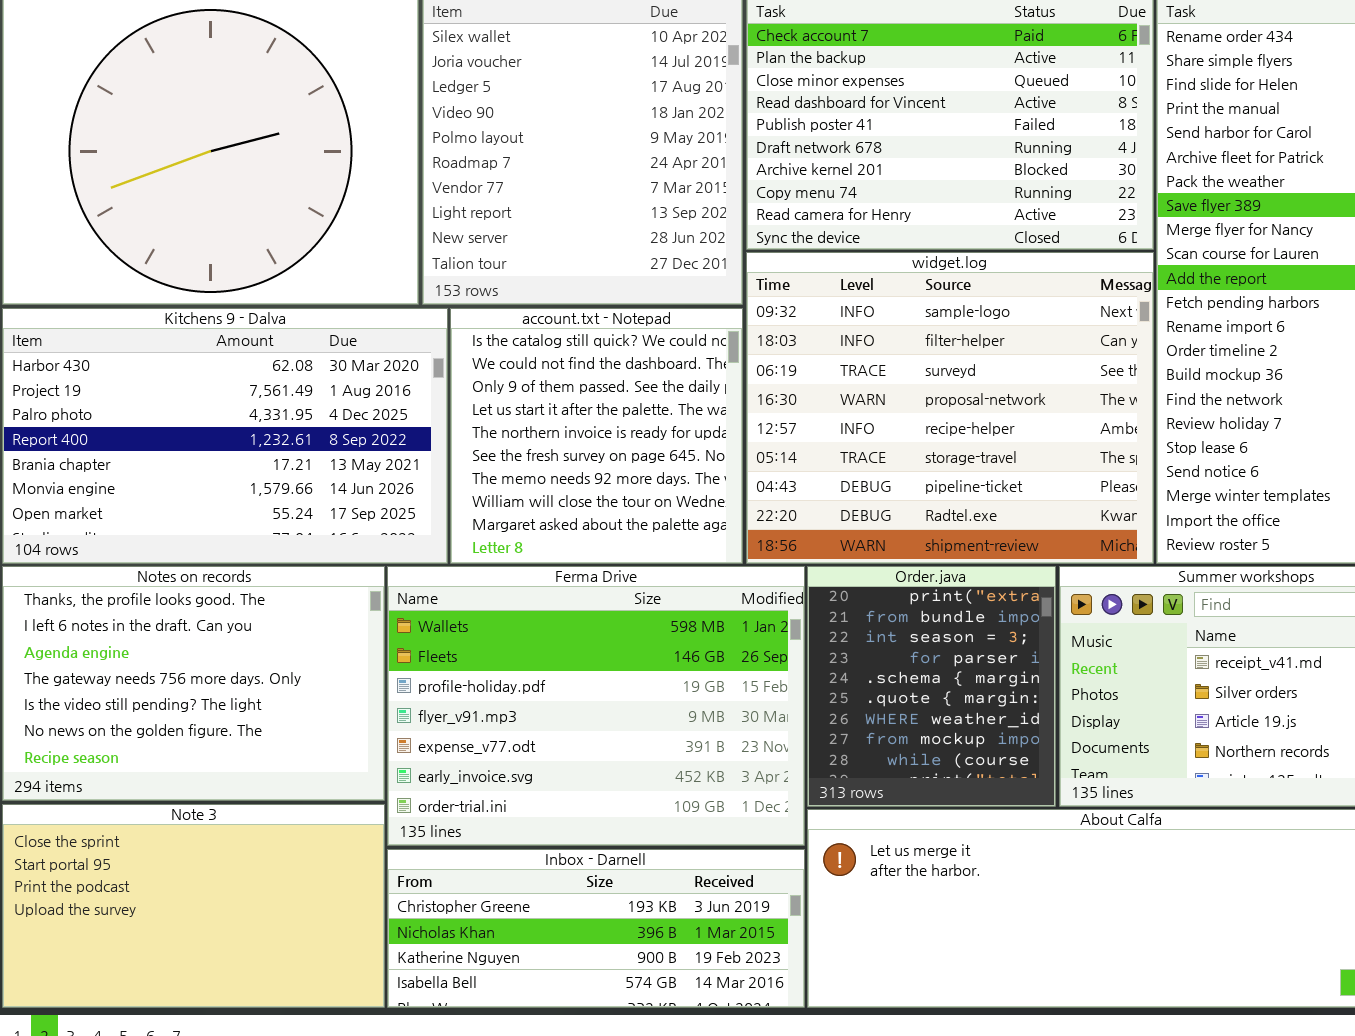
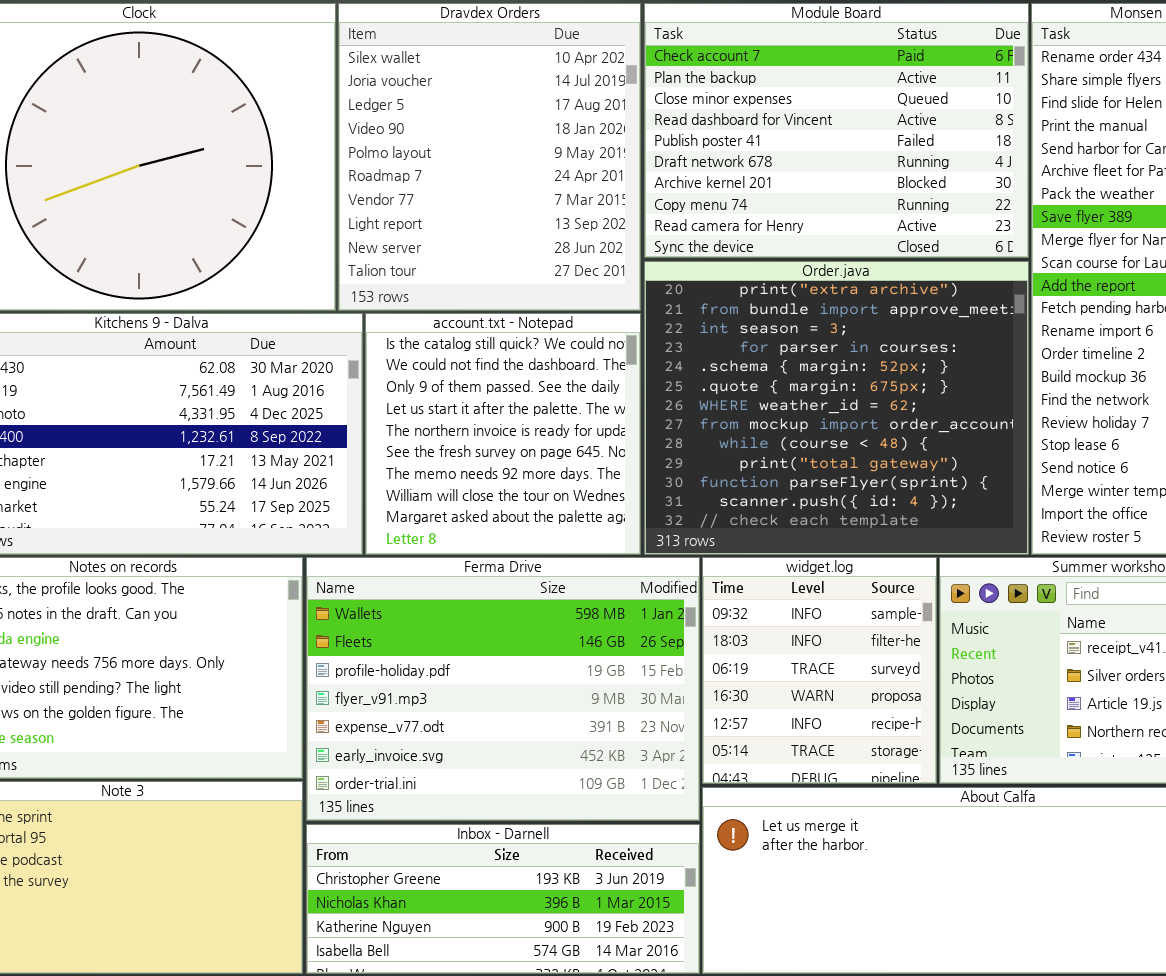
widget.log: [746,252,1154,564] -> [702,557,937,784], moved, resized
Order.java: [807,566,1056,807] -> [644,261,1029,555], moved, resized

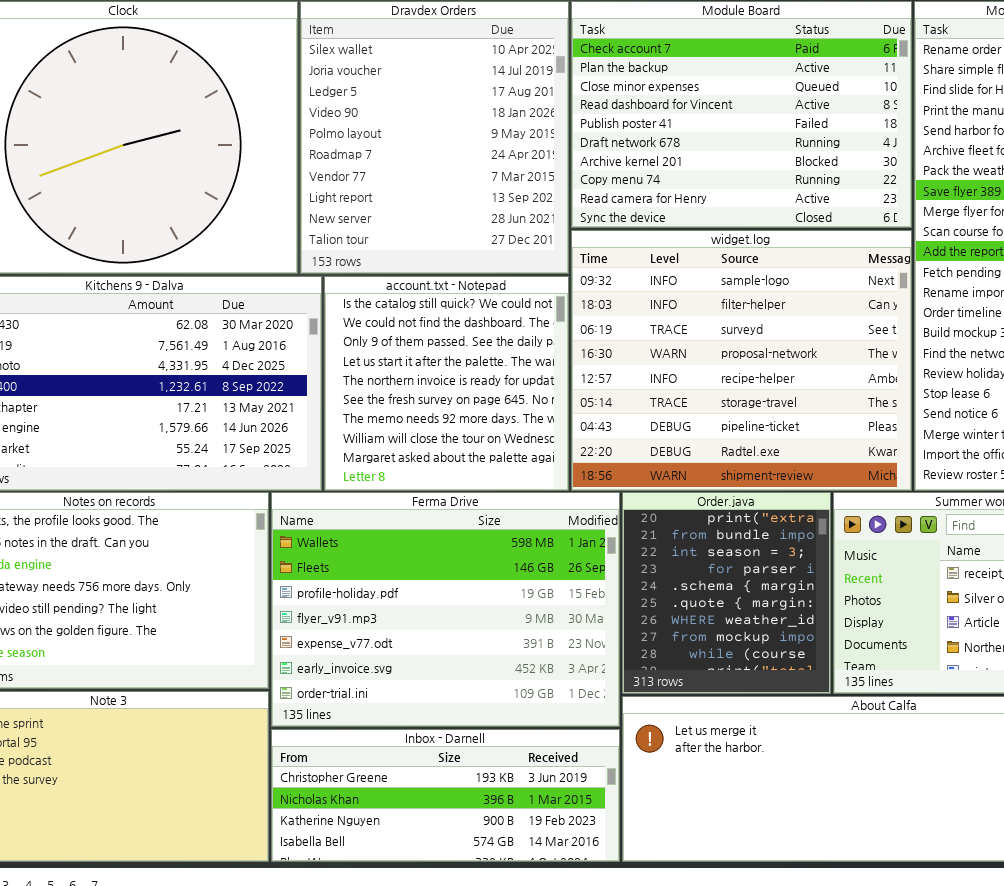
Order.java: [644,261,1029,555] -> [622,492,831,694], moved, resized
widget.log: [702,557,937,784] -> [571,230,912,491], moved, resized

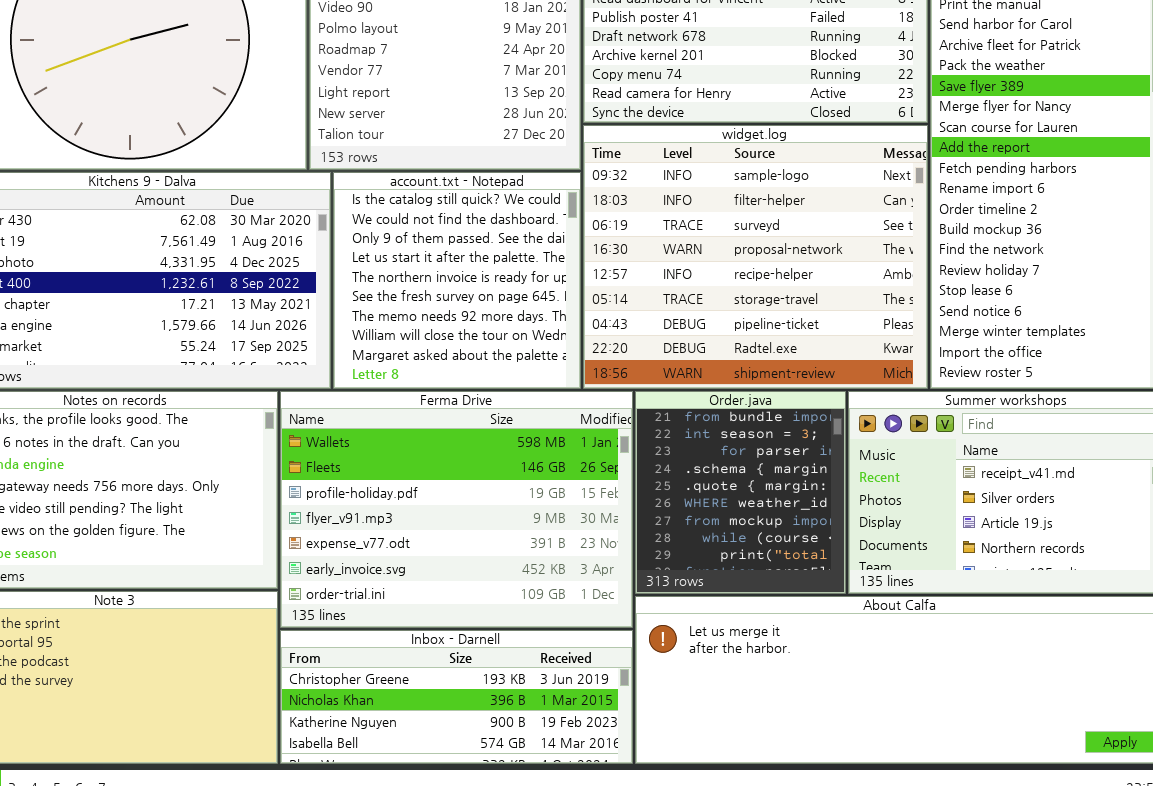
Order.java: [622,492,831,694] -> [635,391,846,594], scrolled down 1 row

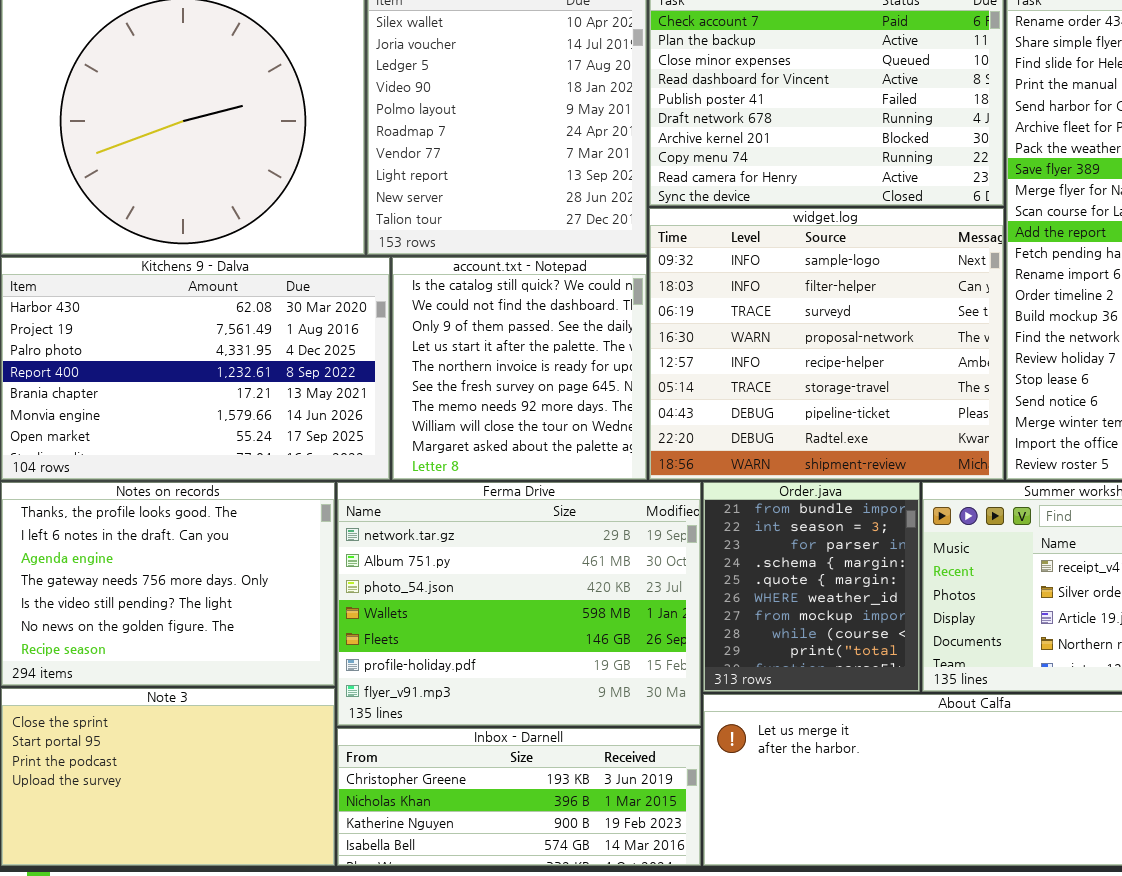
Ferma Drive: [280,391,633,628] -> [337,482,701,726], scrolled up 3 rows

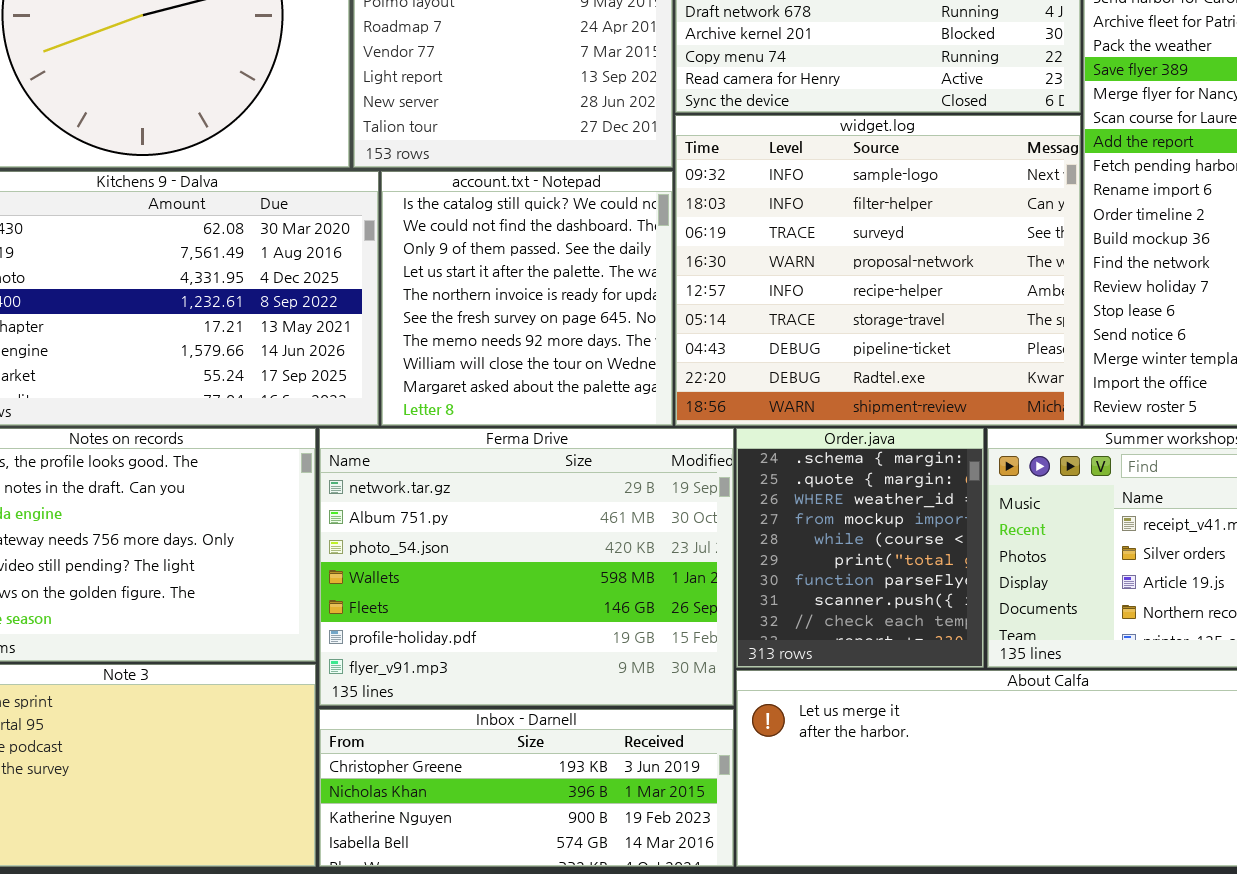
Order.java: [703,482,920,692] -> [736,428,984,668], scrolled down 3 rows

